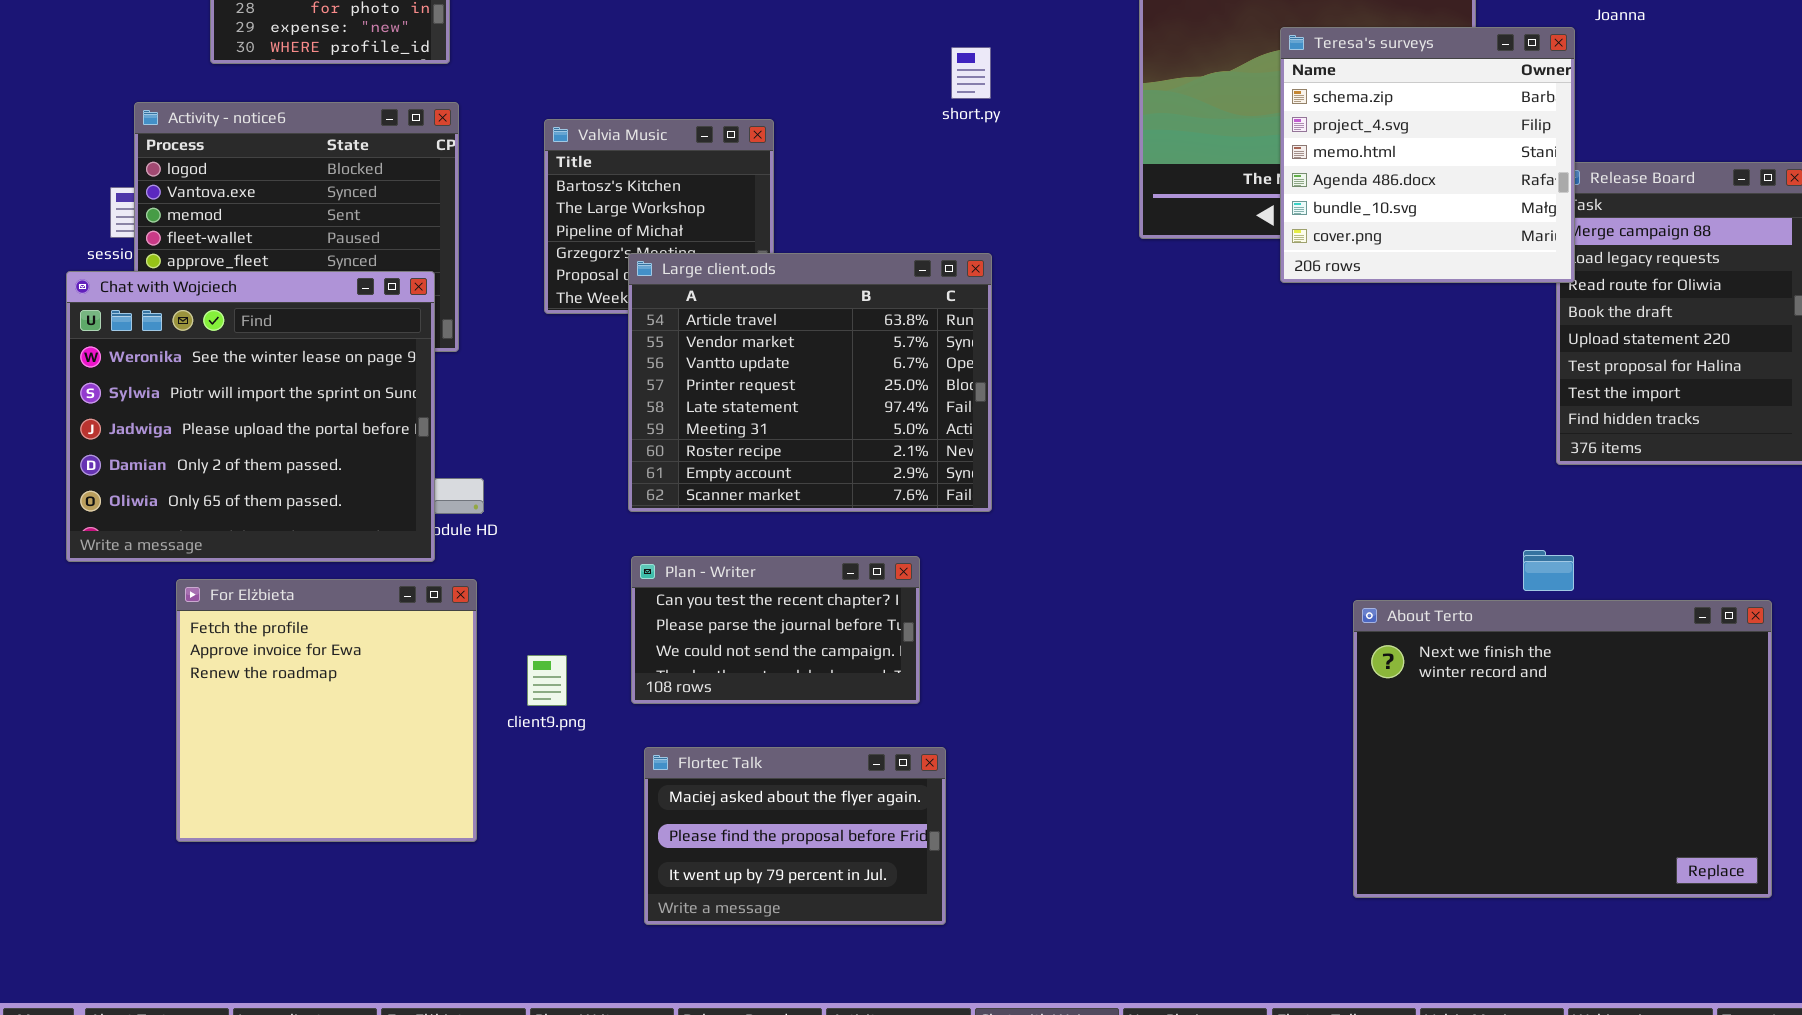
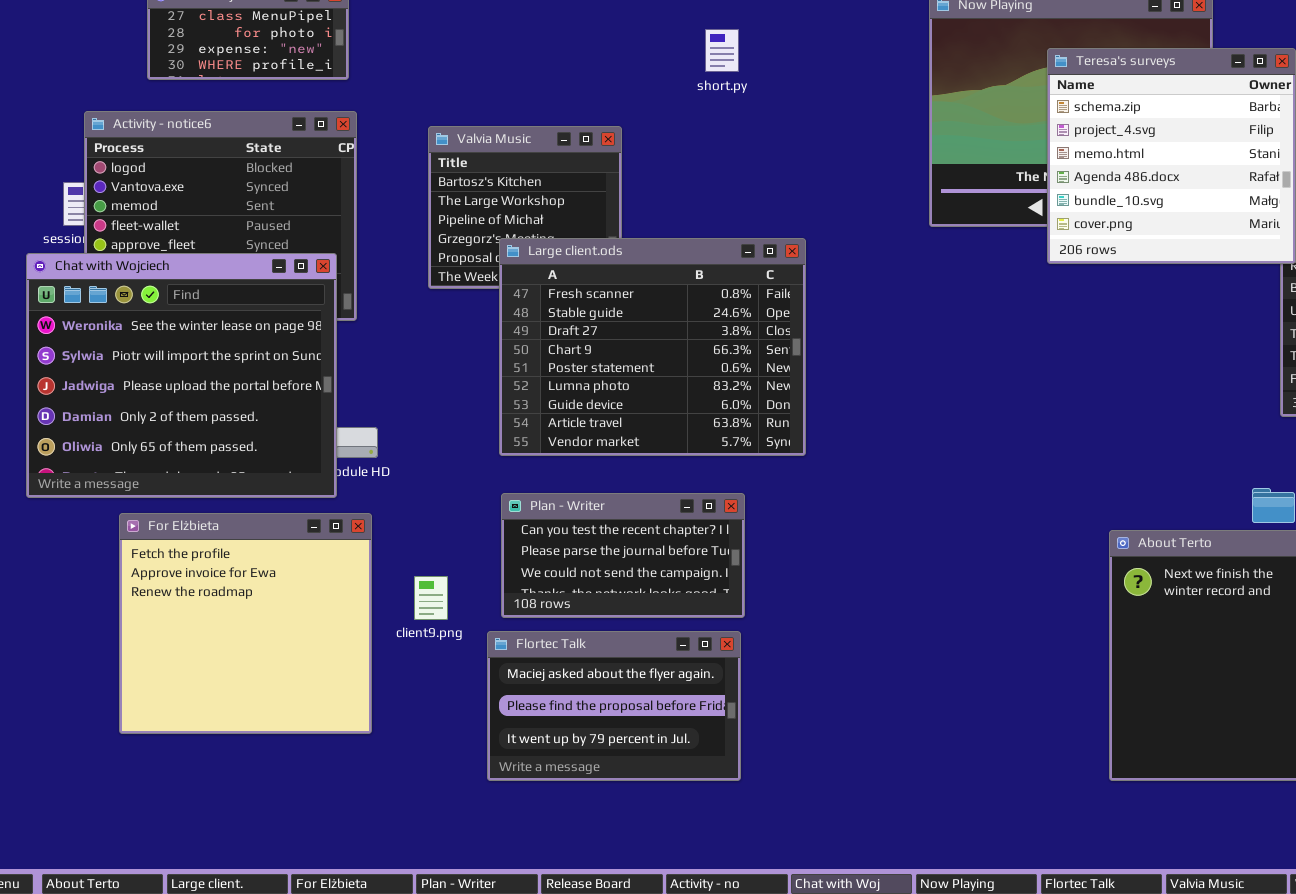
short.py: [951,47,991,99] -> [705,29,739,72], moved
Large client.ods: [628,253,992,512] -> [499,238,806,456], scrolled up 7 rows
Flortec Talk: [644,747,946,925] -> [487,631,741,781], moved

